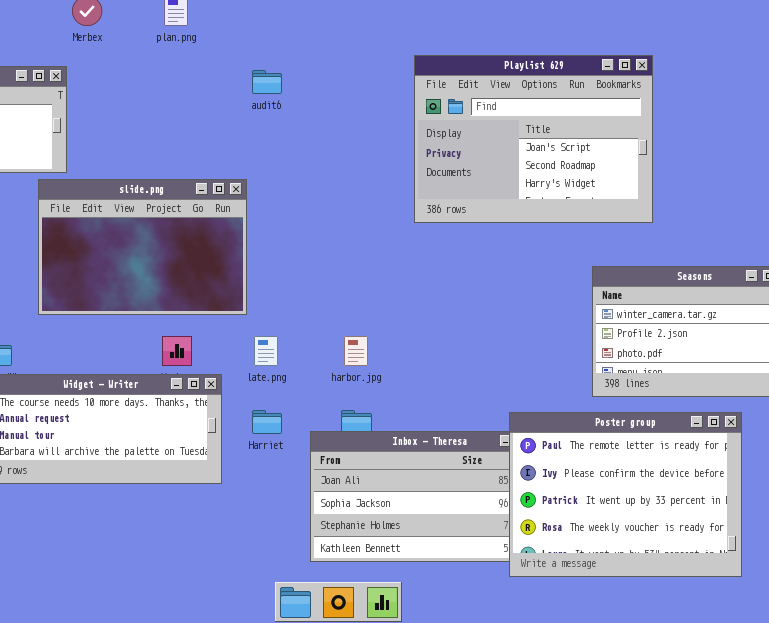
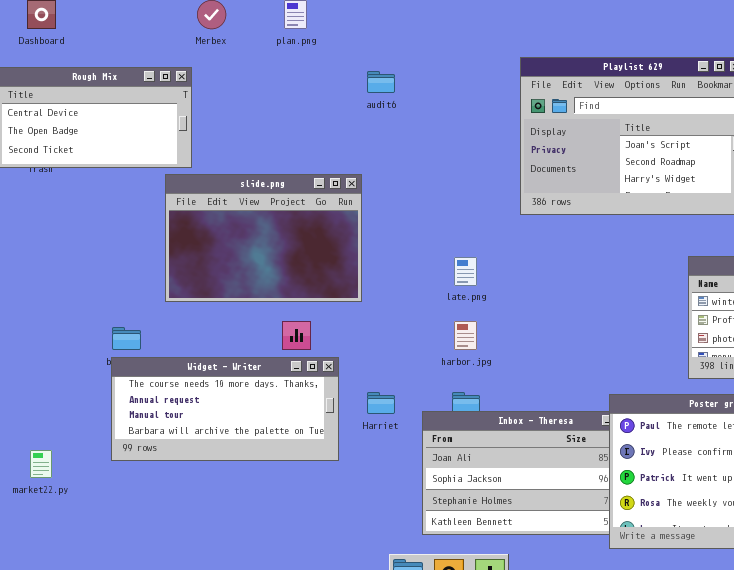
late.png: [254,336,278,366] -> [454,257,477,286], moved

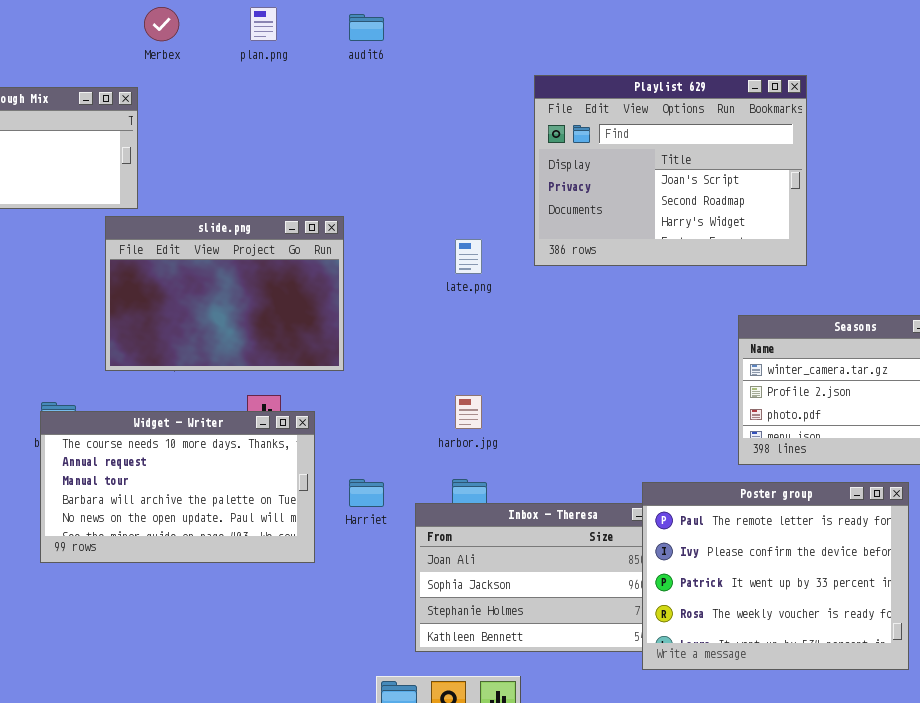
audit6: [367,71,395,93] -> [349,14,384,41], moved
late.png: [454,257,477,286] -> [455,239,482,274], moved
Widget - Writer: [111,357,339,461] -> [40,411,315,563], resized

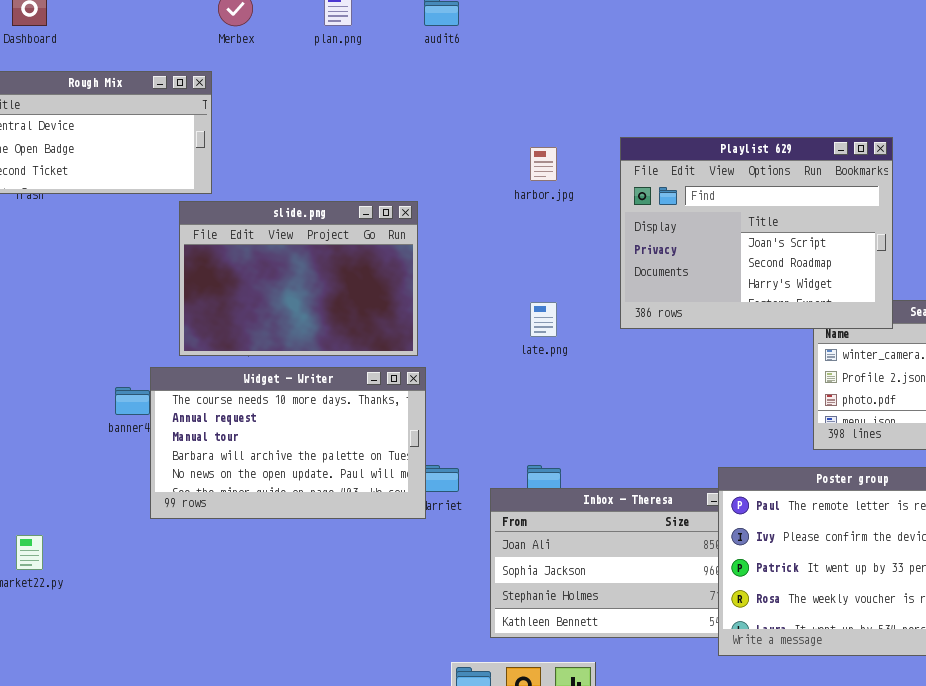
Playlist 629: [534,75,807,266] -> [620,137,893,329], moved
late.png: [455,239,482,274] -> [530,302,557,337], moved
harbor.jpg: [455,395,482,429] -> [530,147,557,181], moved
Widget - Writer: [40,411,315,563] -> [150,367,426,519], moved

